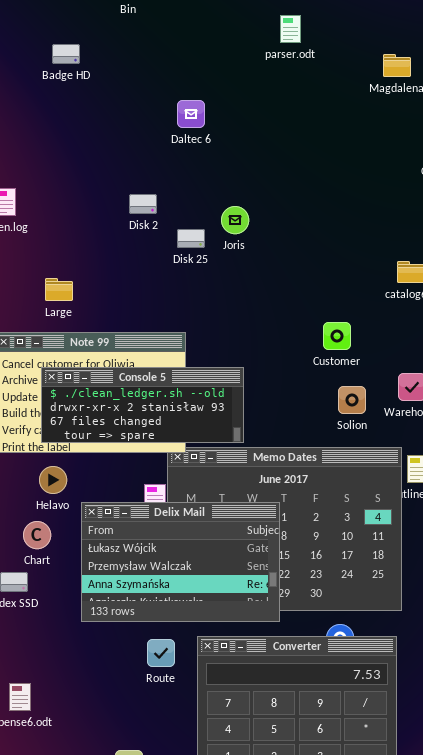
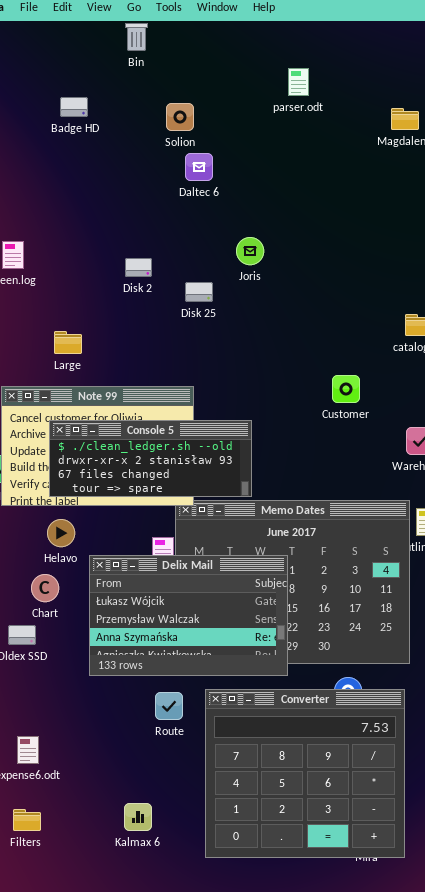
Disk 2: [129,194,157,214] -> [125,258,152,277], moved
Joris: [221,206,249,234] -> [236,237,264,265], moved
Solion: [338,386,366,414] -> [166,103,194,131], moved

